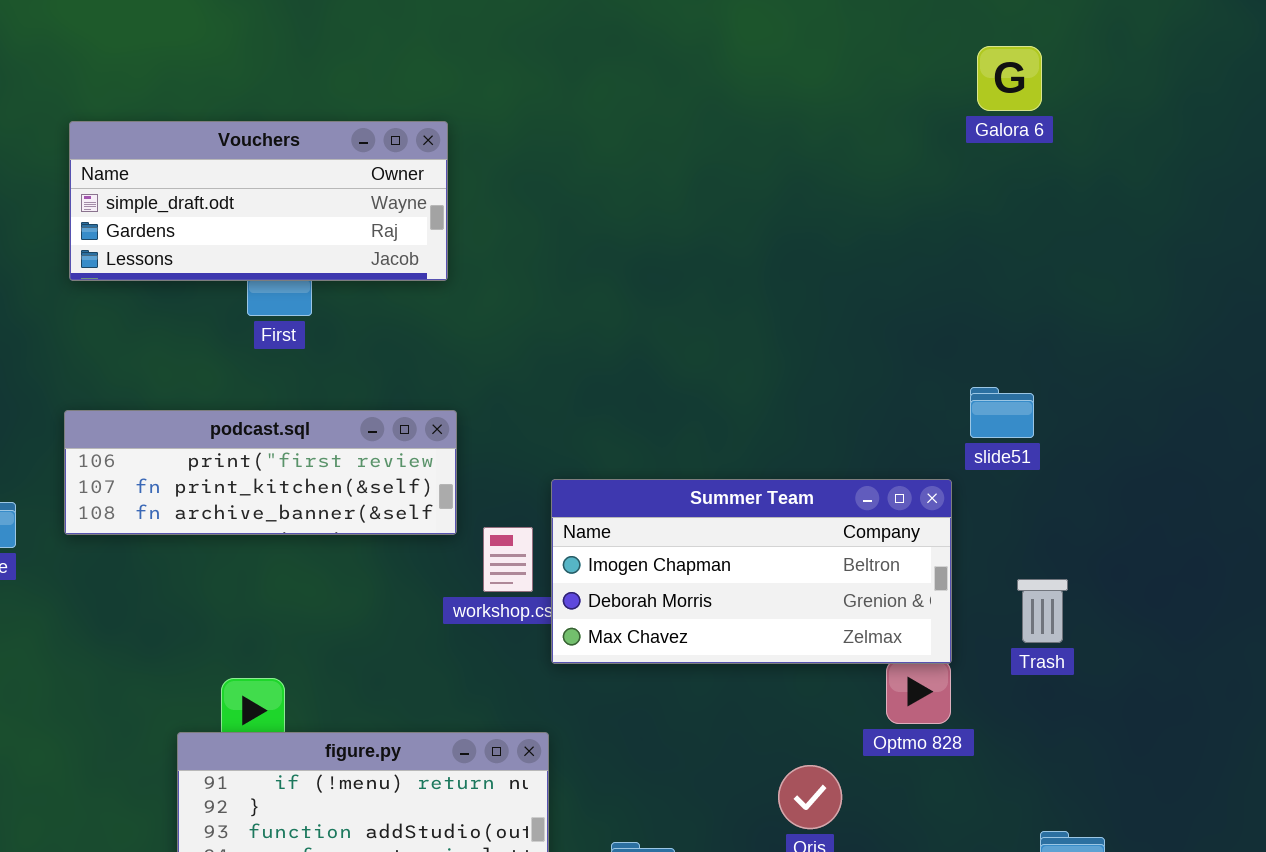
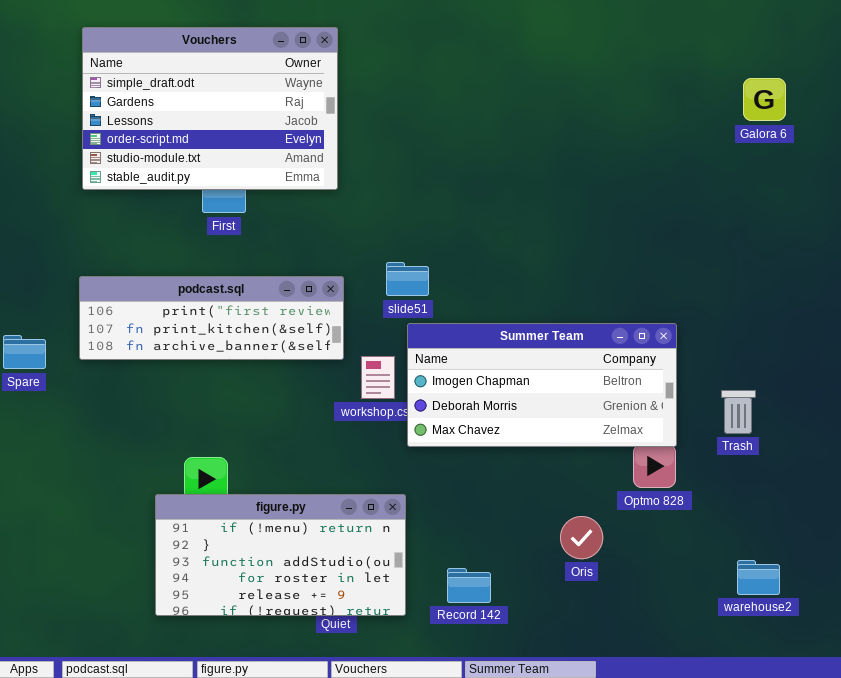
Galora 6: [977,46,1042,111] -> [743,78,786,121], moved
Vouchers: [69,121,448,281] -> [82,27,338,190], resized
slide51: [970,387,1034,438] -> [386,262,429,296], moved

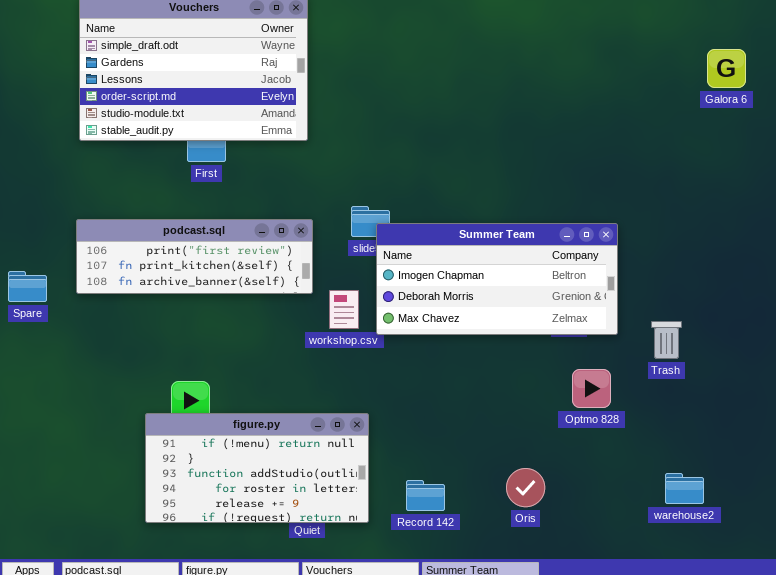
Galora 6: [743,78,786,121] -> [707,49,746,88], moved
Summer Team: [407,323,677,447] -> [376,223,618,335], moved
Oris: [560,516,603,559] -> [506,468,545,507], moved

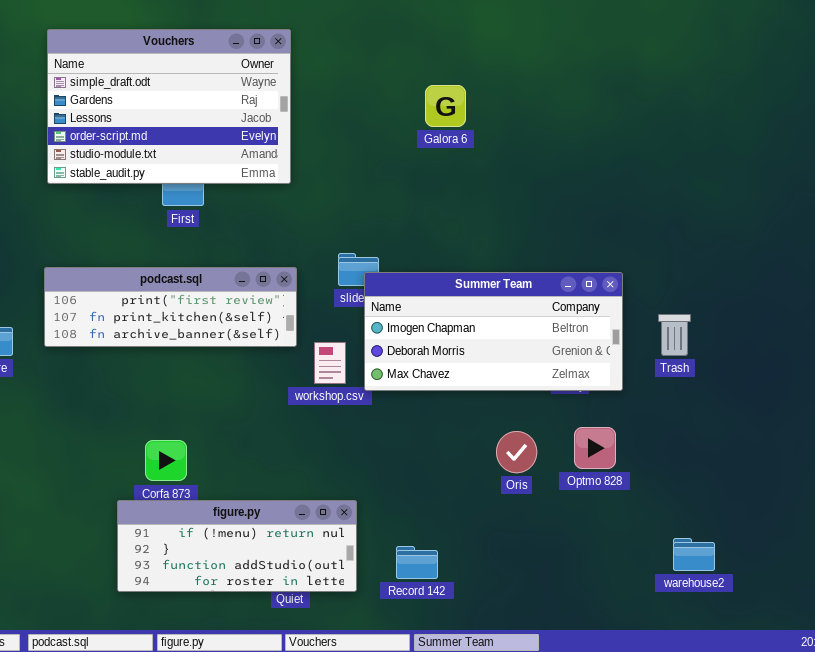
Galora 6: [707,49,746,88] -> [425,85,466,127], moved
Trash: [651,321,682,359] -> [658,314,691,356], moved
figure.py: [145,413,369,523] -> [117,500,357,592], resized
Oris: [506,468,545,507] -> [496,431,537,473], moved

